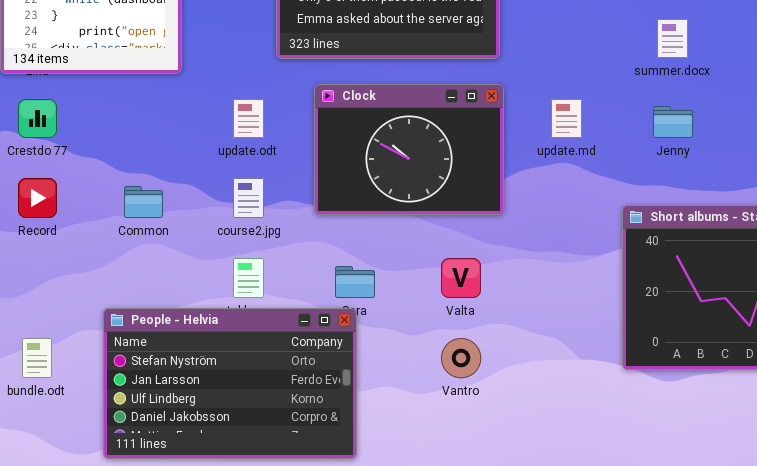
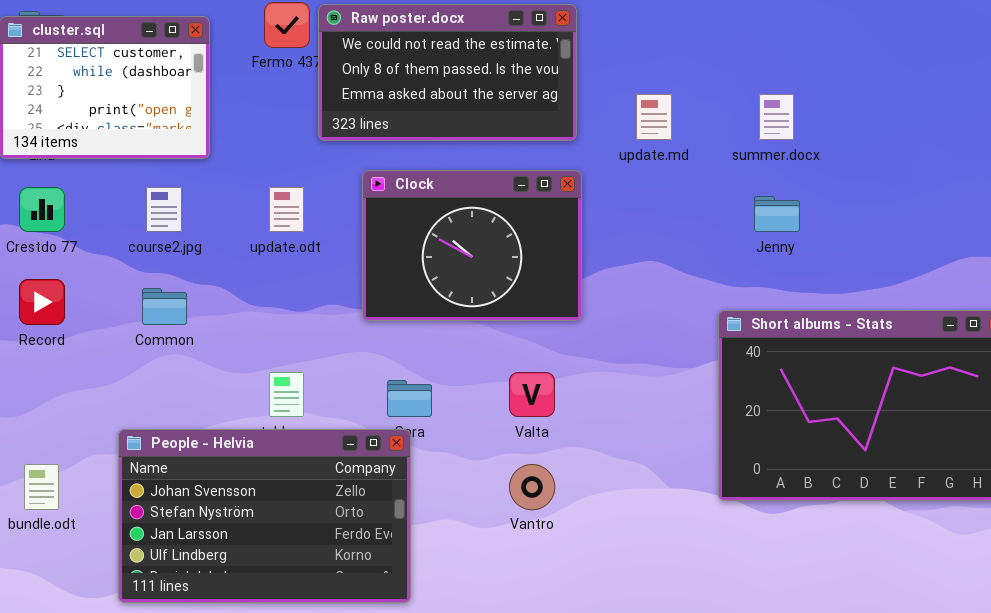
update.md: [551,99,582,138] -> [636,94,672,140], moved
course2.jpg: [233,178,264,218] -> [146,187,182,232], moved
People - Helvia: [103,308,357,459] -> [118,429,411,603], scrolled up 1 row

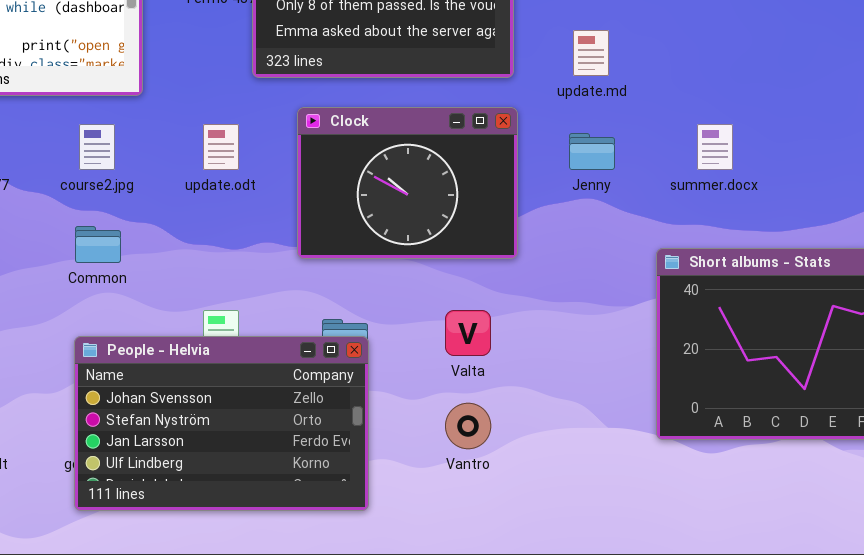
summer.docx: [759,94,794,140] -> [697,124,733,170], moved
Jenny: [754,196,800,232] -> [569,133,615,170], moved
People - Helvia: [118,429,411,603] -> [74,336,369,511], moved

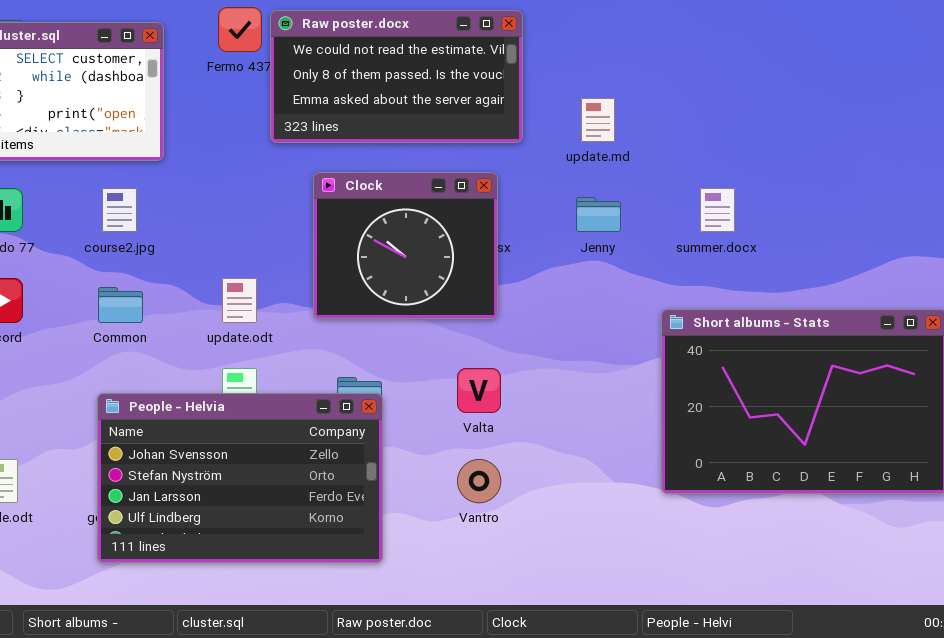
Clock: [297,107,518,259] -> [313,172,498,319], resized
update.odt: [203,124,239,170] -> [222,278,257,323], moved

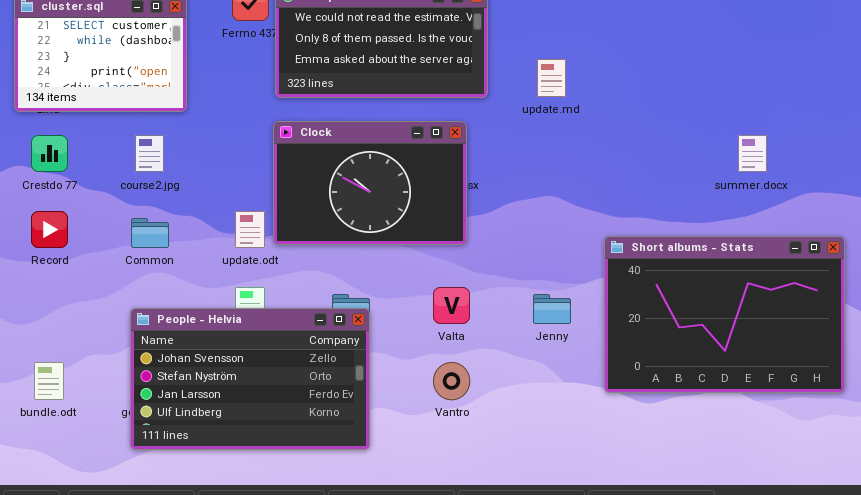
Clock: [313,172,498,319] -> [273,121,467,245], resized
summer.docx: [700,188,735,232] -> [738,135,767,172], moved
Jenny: [576,197,621,232] -> [533,294,571,324], moved

